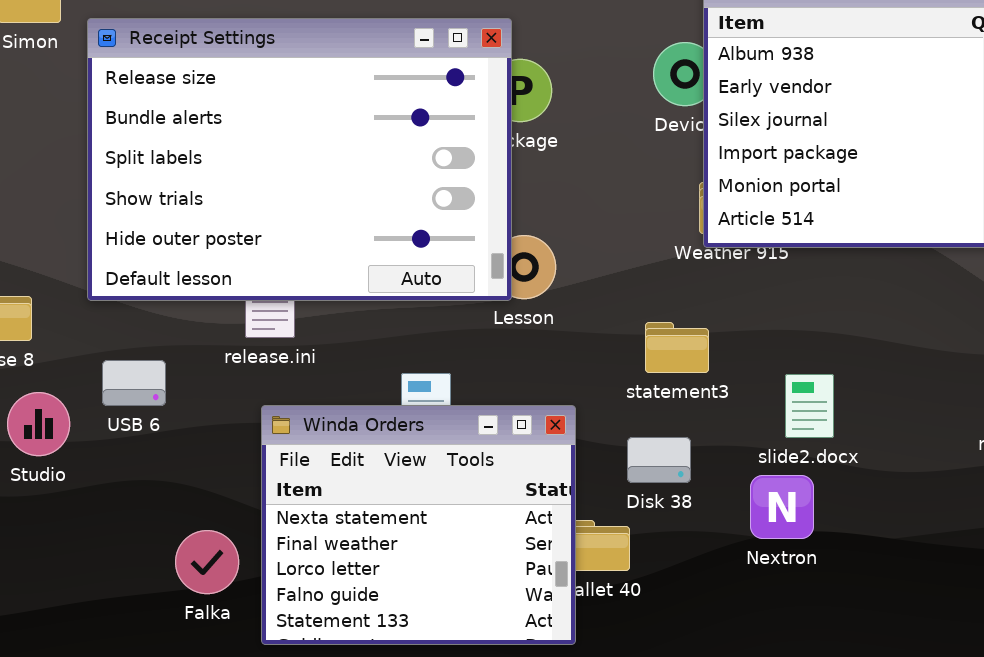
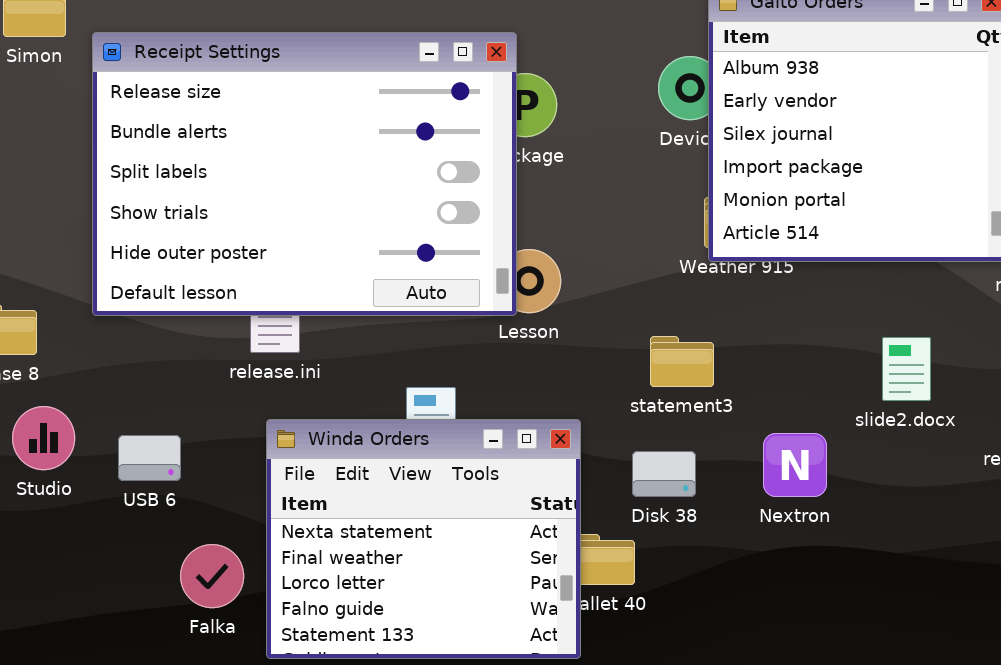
USB 6: [102,360,166,406] -> [118,435,181,481], moved
slide2.docx: [785,374,834,438] -> [882,337,931,401], moved
Nextron: [750,475,814,539] -> [763,433,827,497], moved

